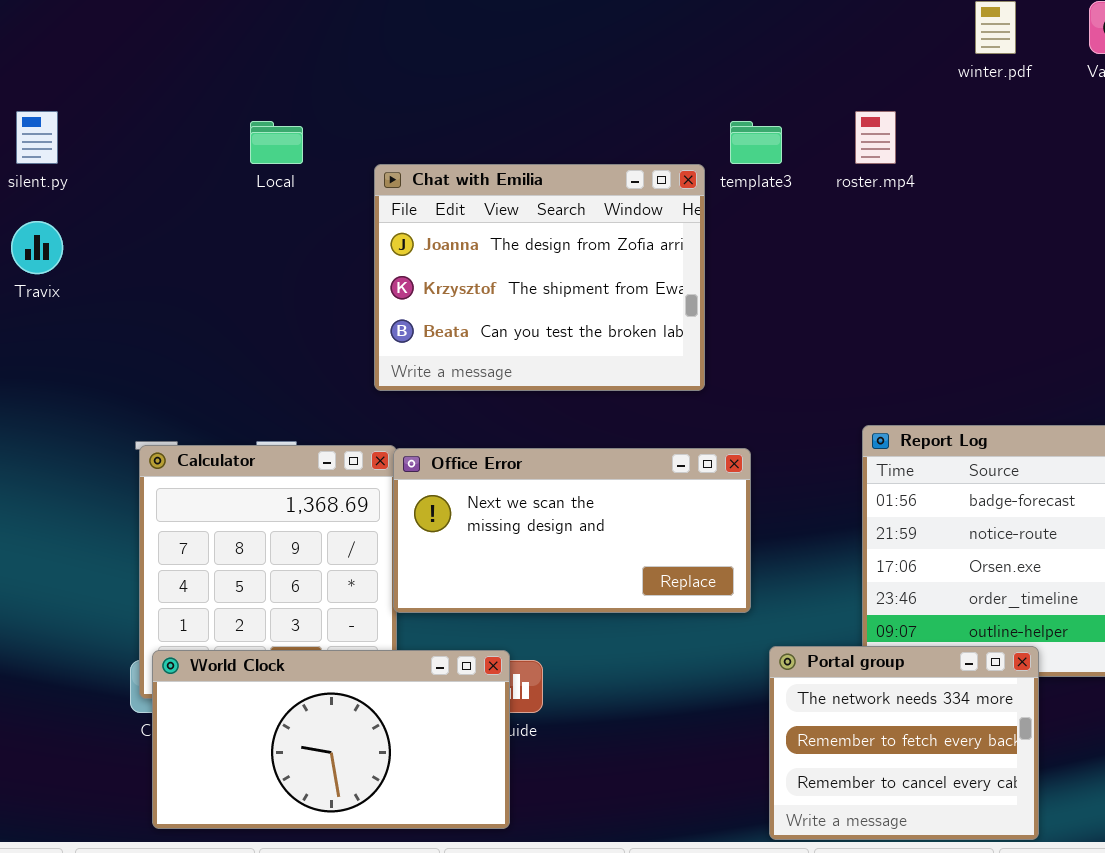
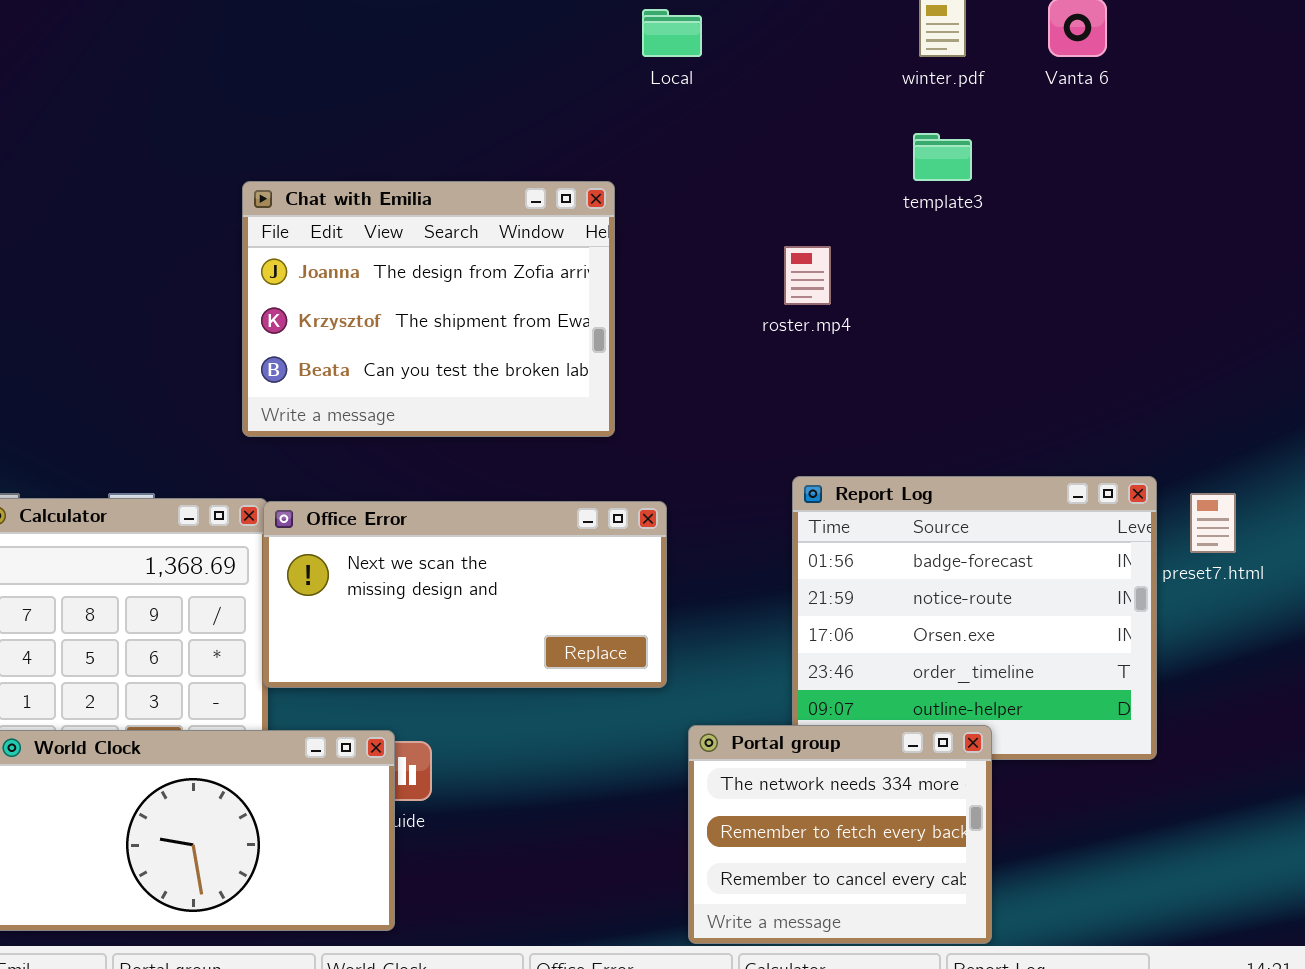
roster.mp4: [855,111,896,164] -> [784,246,831,305], moved
Local: [250,121,303,164] -> [642,9,702,57], moved
template3: [730,121,782,164] -> [913,133,972,181], moved

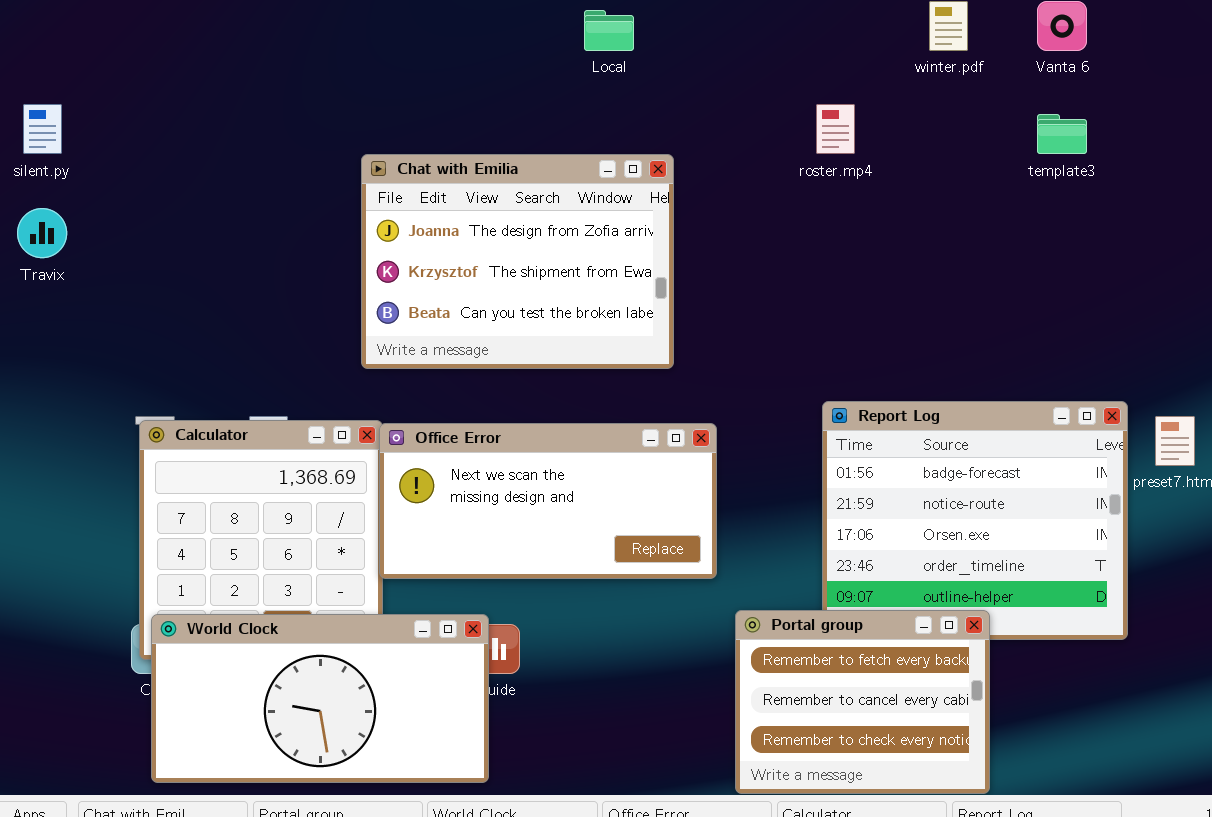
Local: [642,9,702,57] -> [584,10,634,51], moved
template3: [913,133,972,181] -> [1037,114,1087,154], moved
roster.mp4: [784,246,831,305] -> [816,104,855,154], moved
Portal group: [688,725,992,944] -> [735,610,990,794], scrolled down 1 row

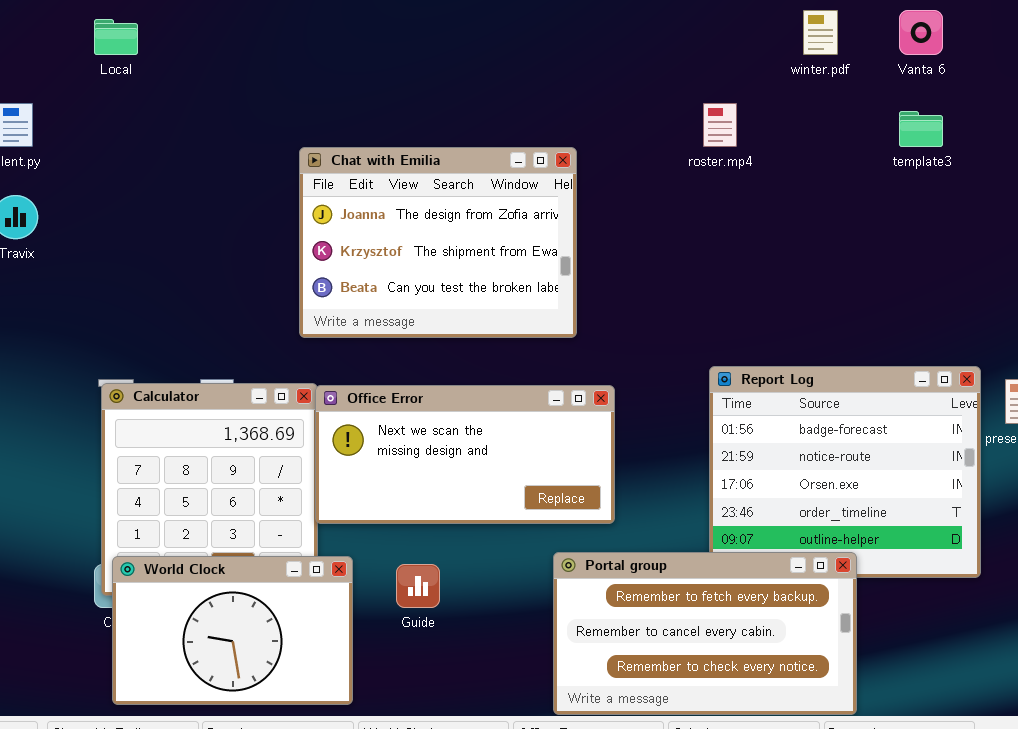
Local: [584,10,634,51] -> [94,19,138,55], moved
Portal group: [735,610,990,794] -> [553,552,857,715], resized
World Clock: [151,614,489,783] -> [112,556,353,705], resized

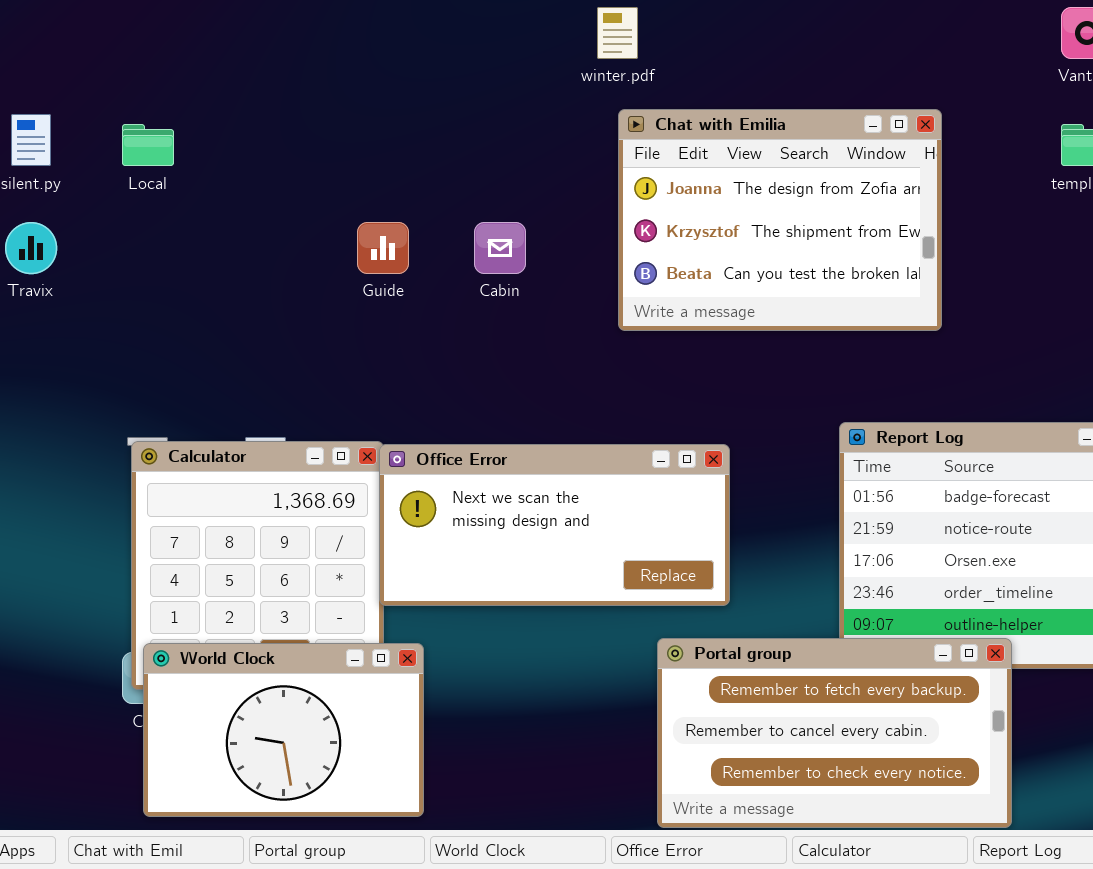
winter.pdf: [803,10,838,55] -> [597,7,638,59], moved
Local: [94,19,138,55] -> [122,124,174,166], moved
Chat with Emilia: [299,147,577,338] -> [618,109,942,331], moved
Guide: [396,564,440,608] -> [357,222,409,274], moved

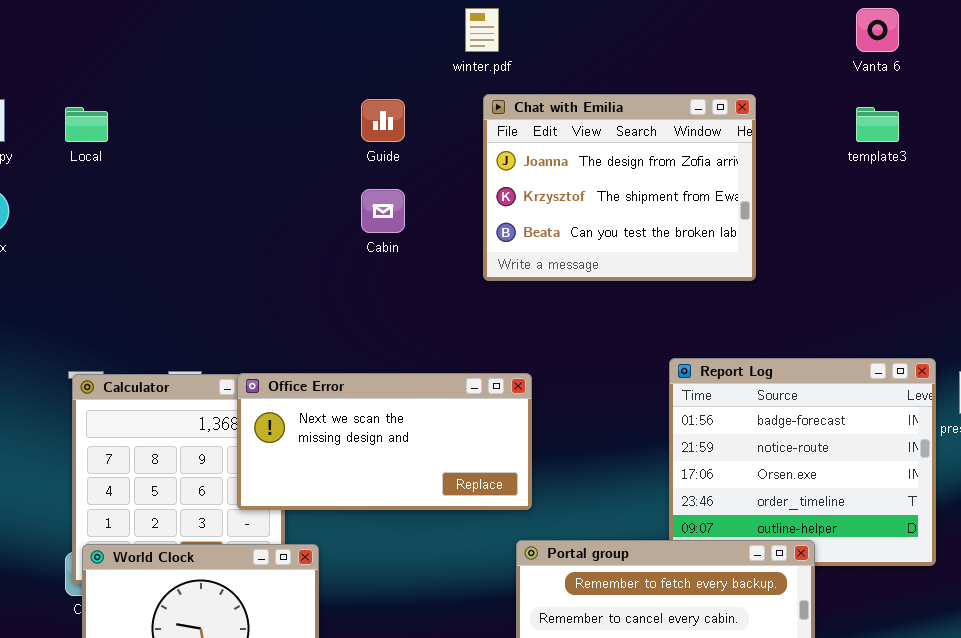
Guide: [357,222,409,274] -> [361,99,405,142], moved
Office Error: [379,444,730,606] -> [237,373,532,510], moved

